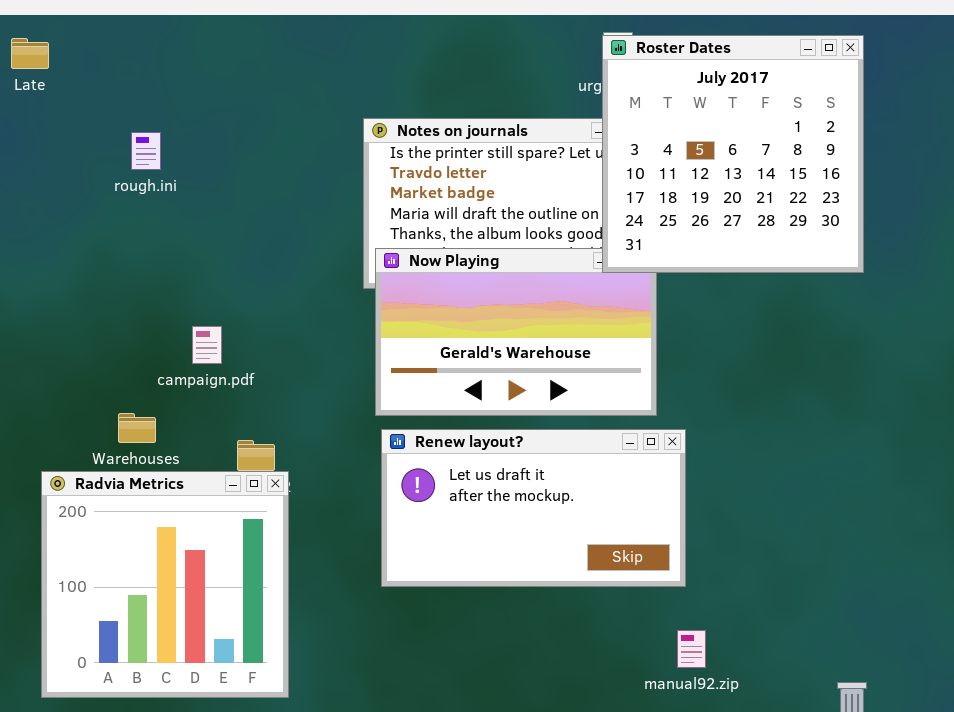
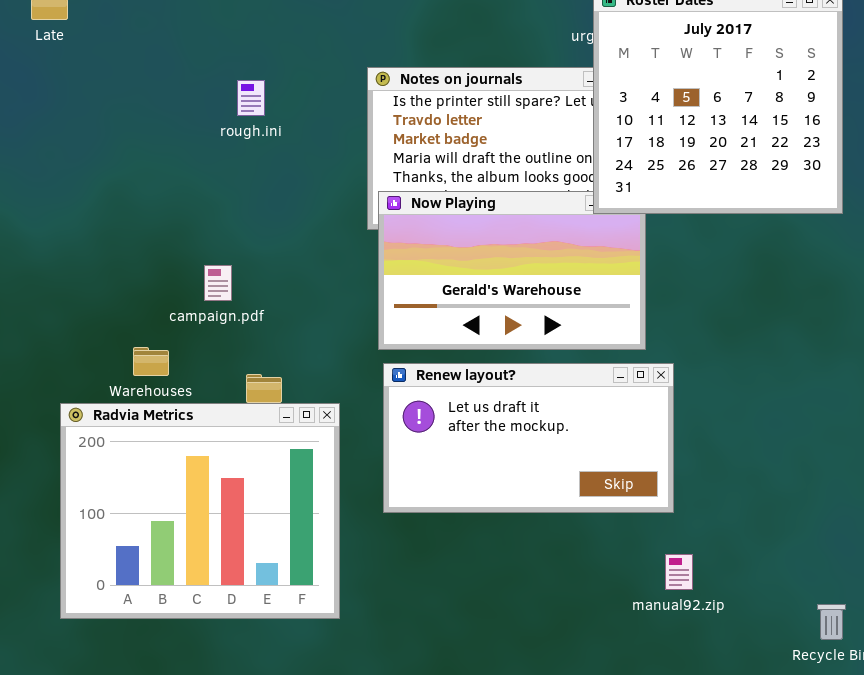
rough.ini: [131,132,161,170] -> [237,80,265,116], moved
Radvia Metrics: [41,471,289,698] -> [60,403,340,619], resized

